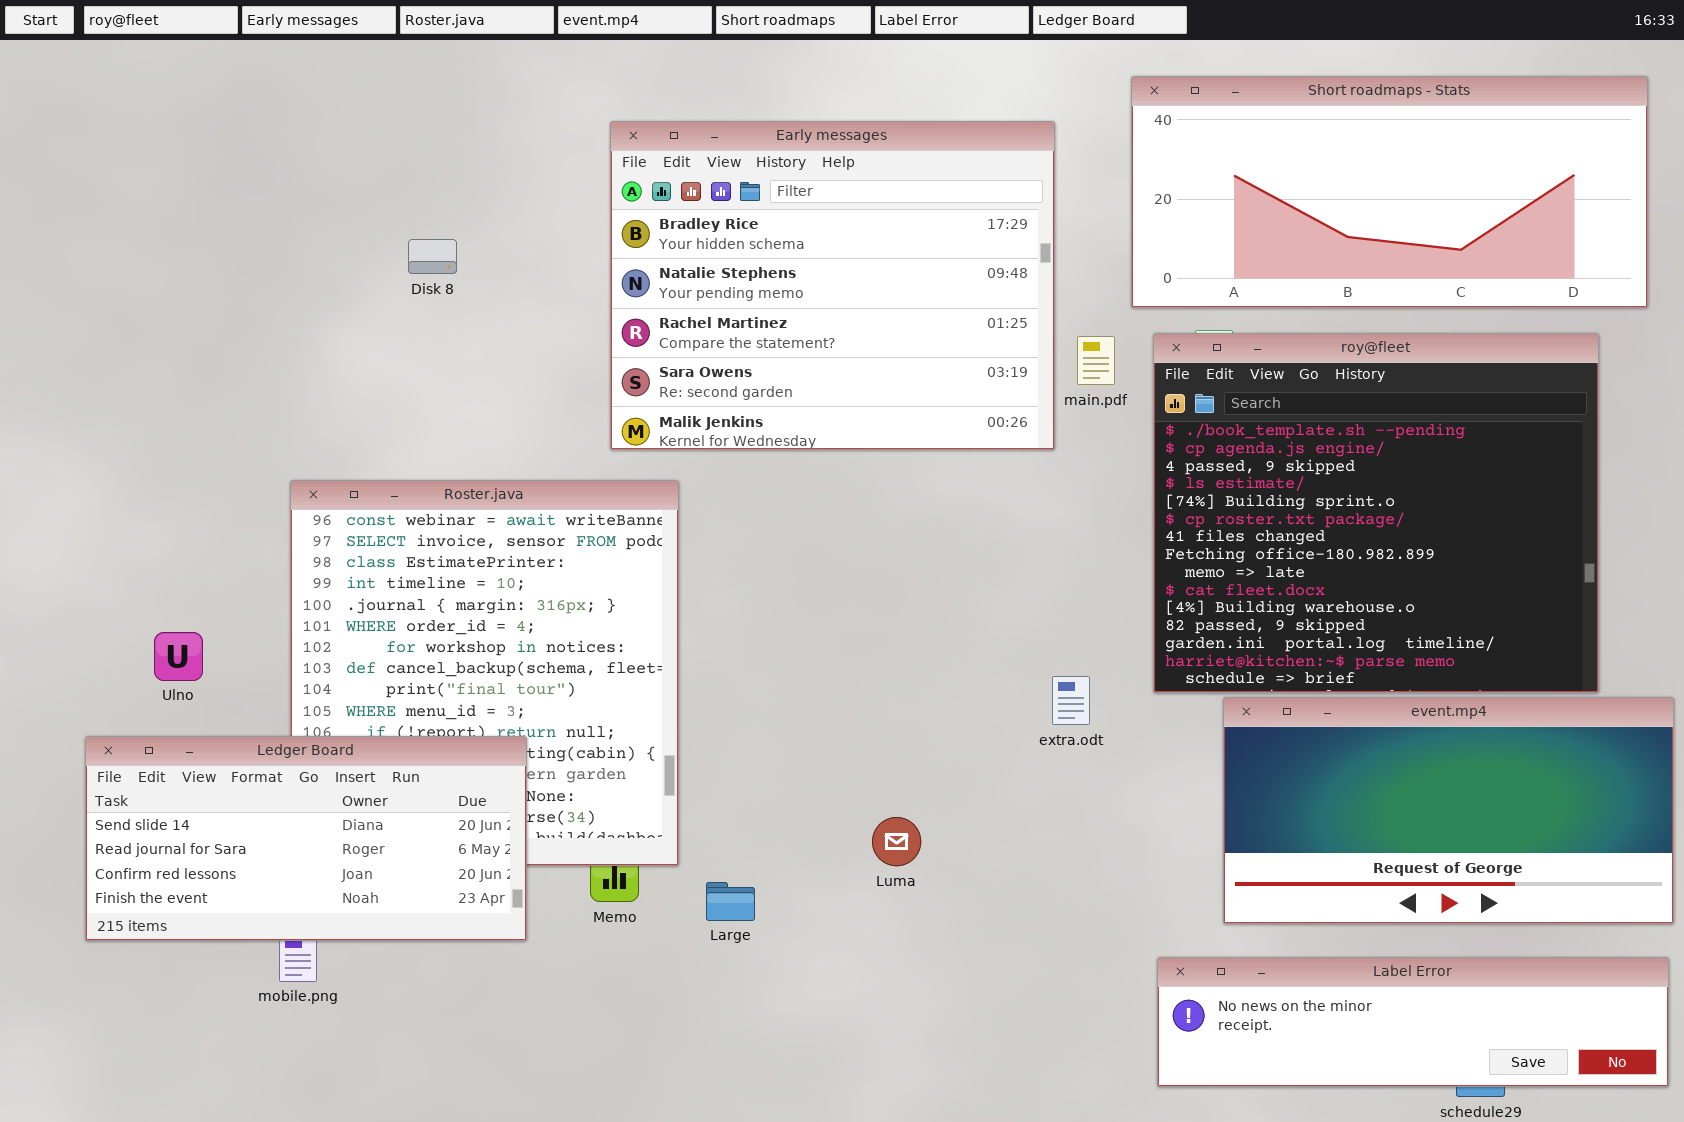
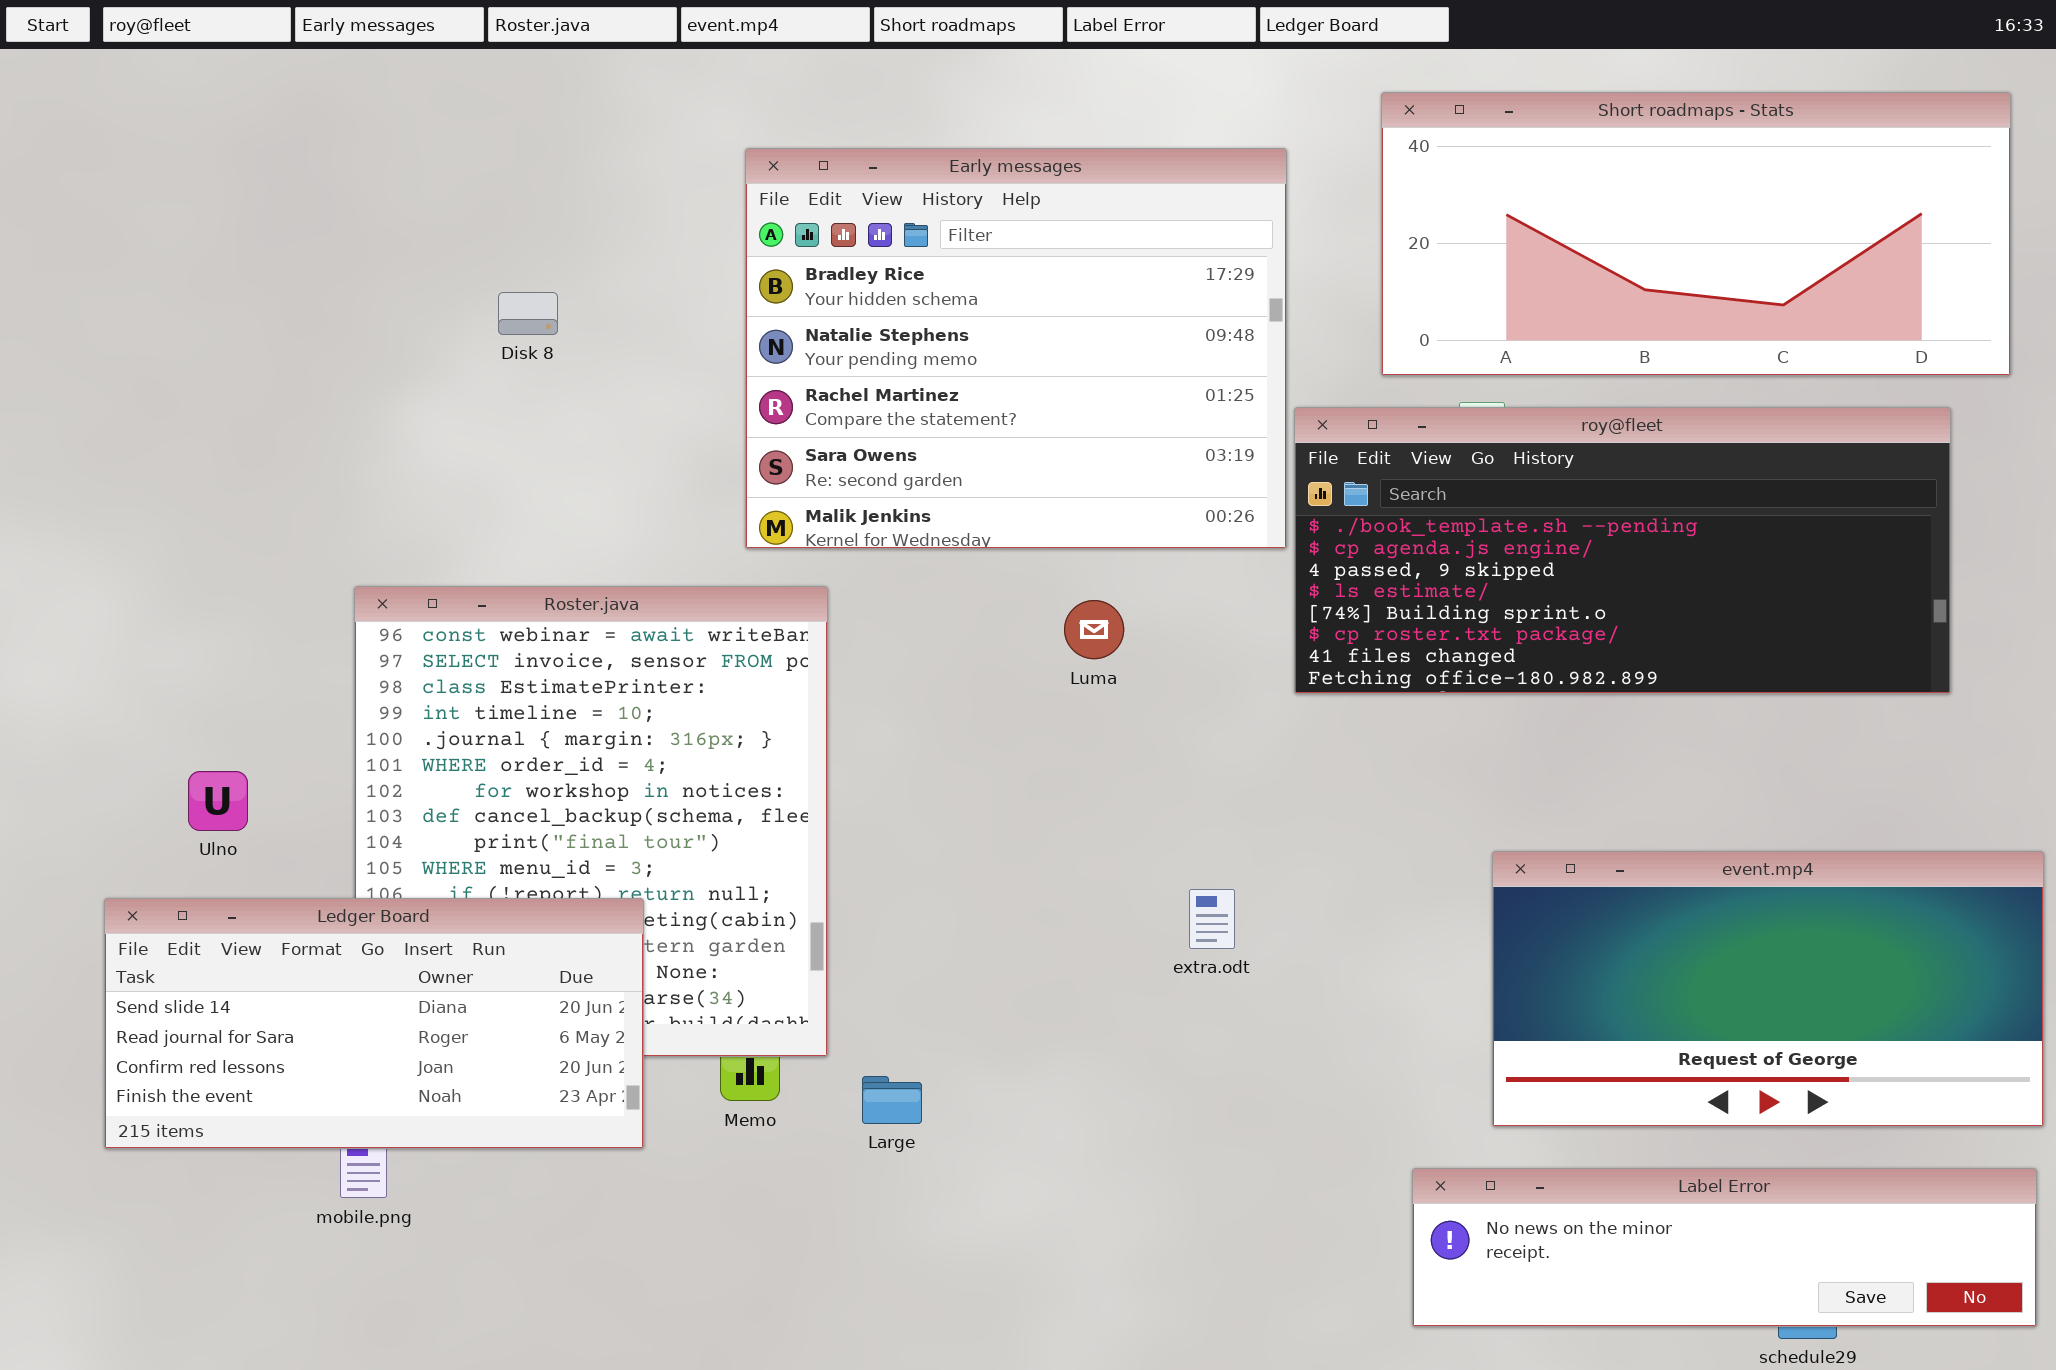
roy@fleet: [1153,333,1599,693] -> [1294,407,1951,694], resized
extra.odt: [1052,676,1090,725] -> [1189,889,1235,949], moved
Luma: [872,817,921,866] -> [1064,600,1124,659], moved

